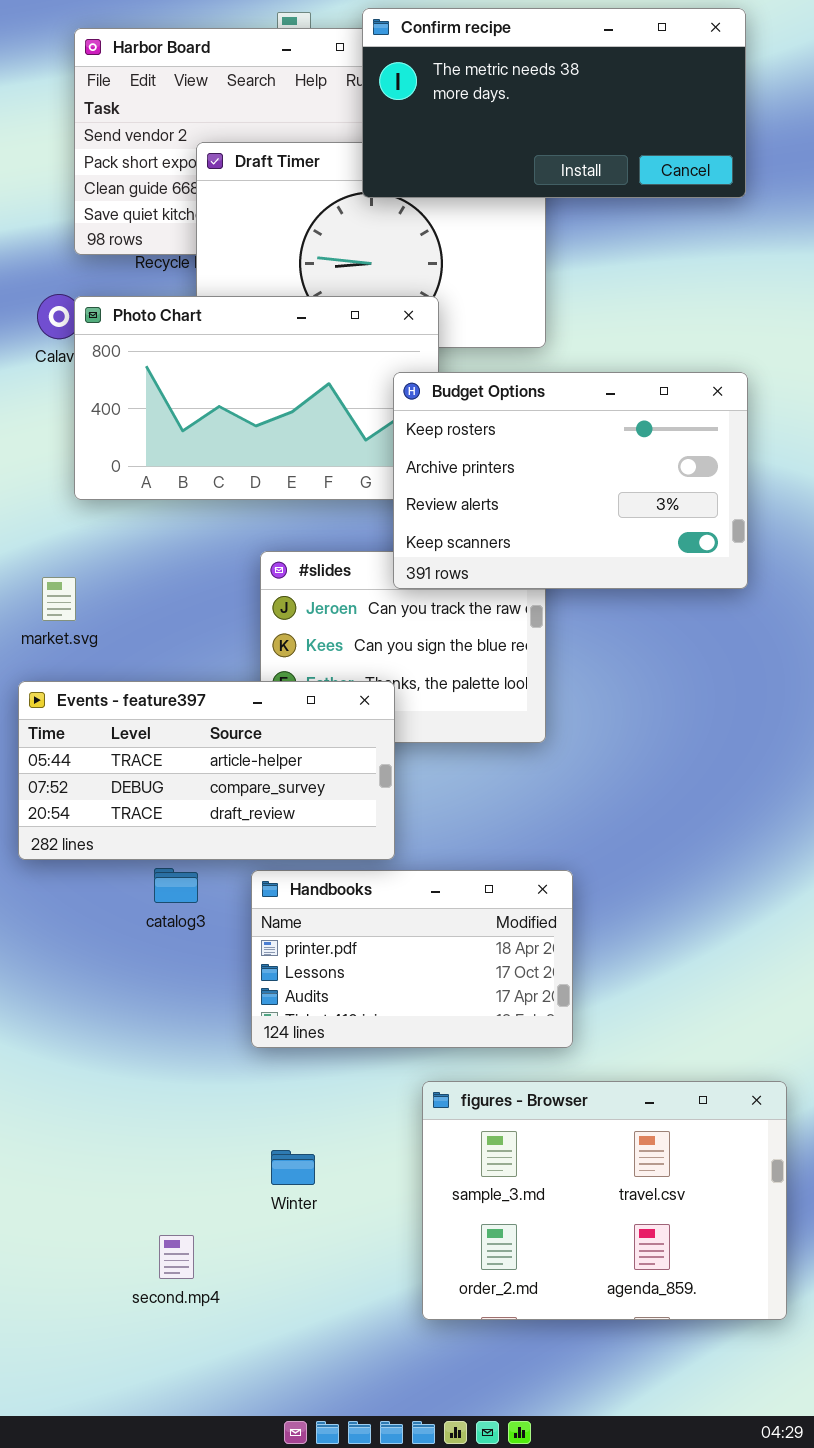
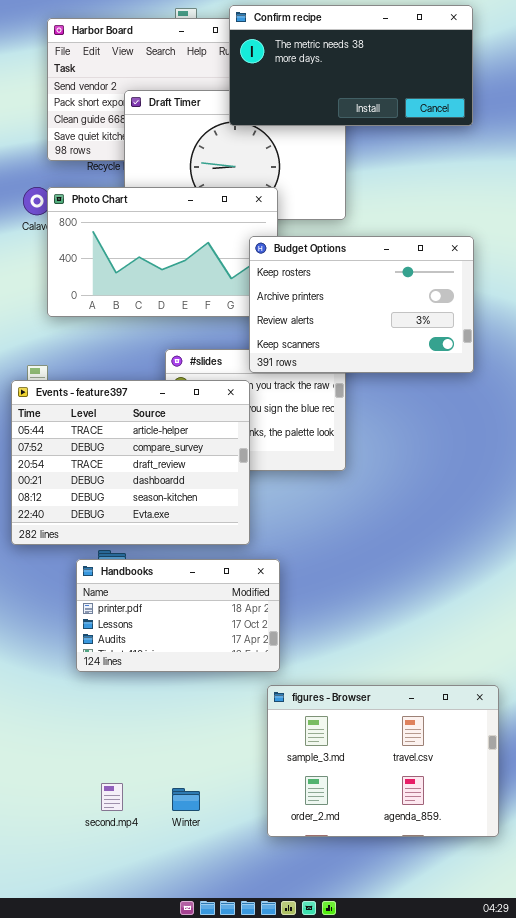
Events - feature397: [18,681,395,860] -> [11,380,250,545], resized
Handbooks: [251,870,573,1048] -> [76,559,280,672], moved
Winter: [271,1150,315,1185] -> [172,788,200,811], moved

